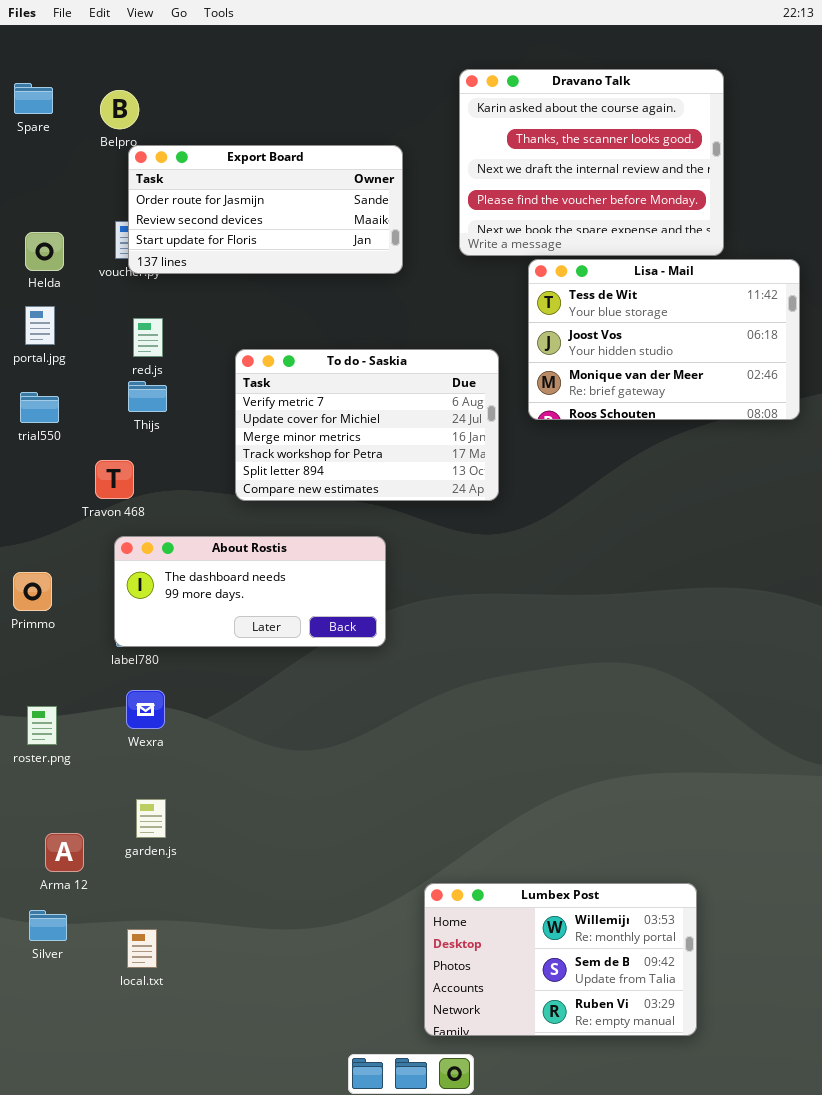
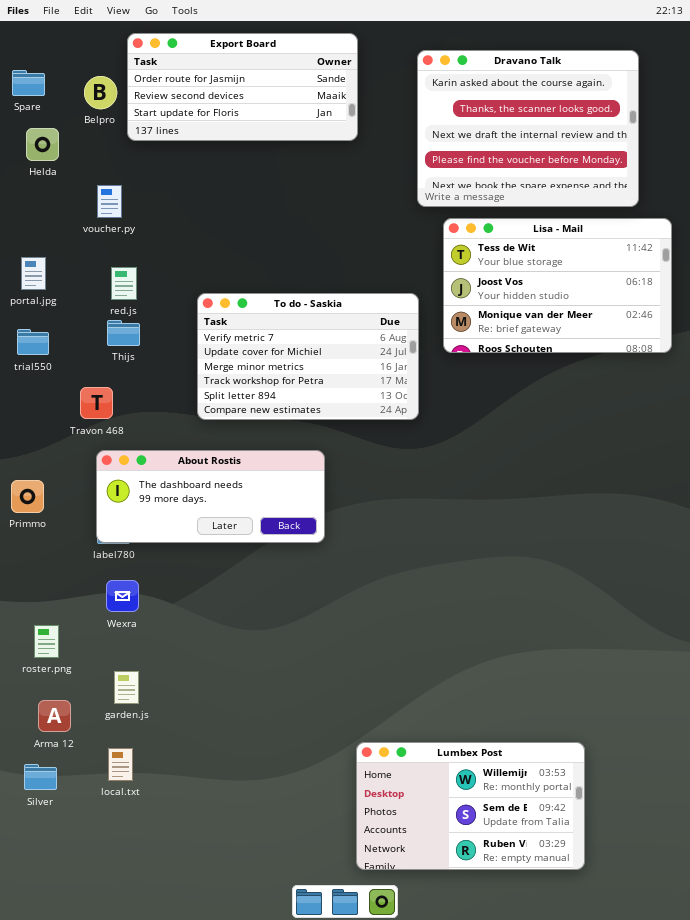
Dravano Talk: [459,69,724,256] -> [417,50,639,207], moved
Export Board: [128,145,403,274] -> [127,33,358,141], moved
Helda: [25,232,64,271] -> [26,128,59,161], moved
roster.png: [27,706,57,745] -> [34,625,59,658], moved
local.txt: [127,929,157,968] -> [108,748,133,781], moved

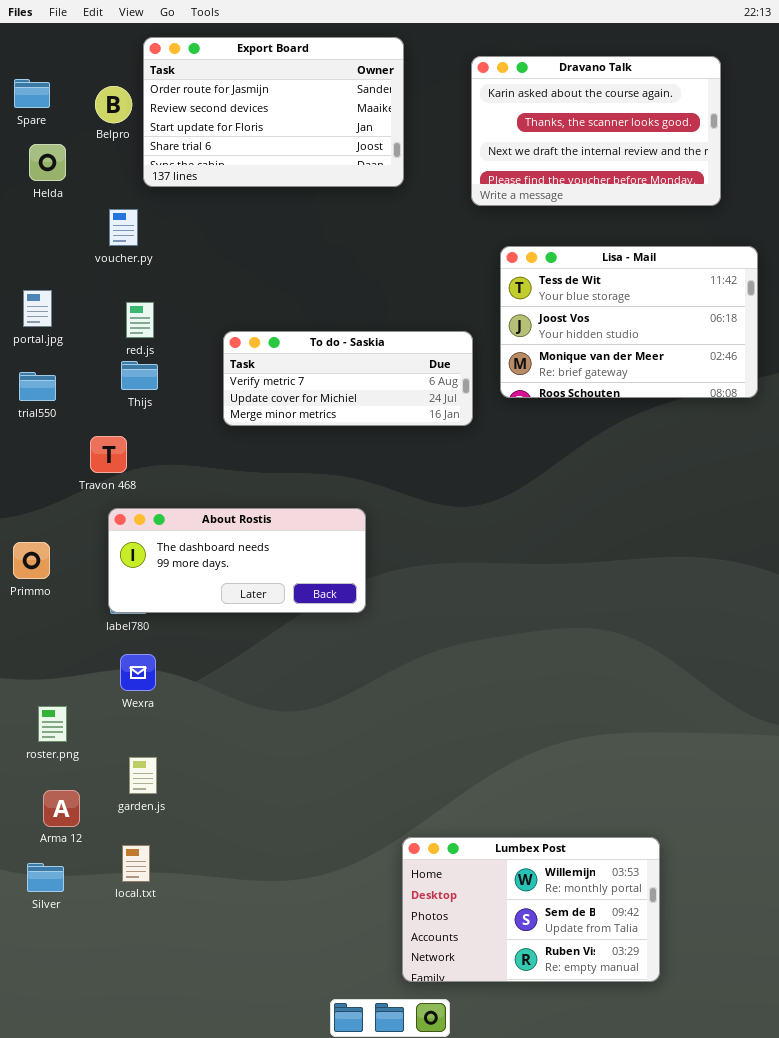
Export Board: [127,33,358,141] -> [143,37,404,187], resized
Dravano Talk: [417,50,639,207] -> [471,56,721,206], resized
To do - Saskia: [197,293,419,420] -> [223,331,473,426], resized

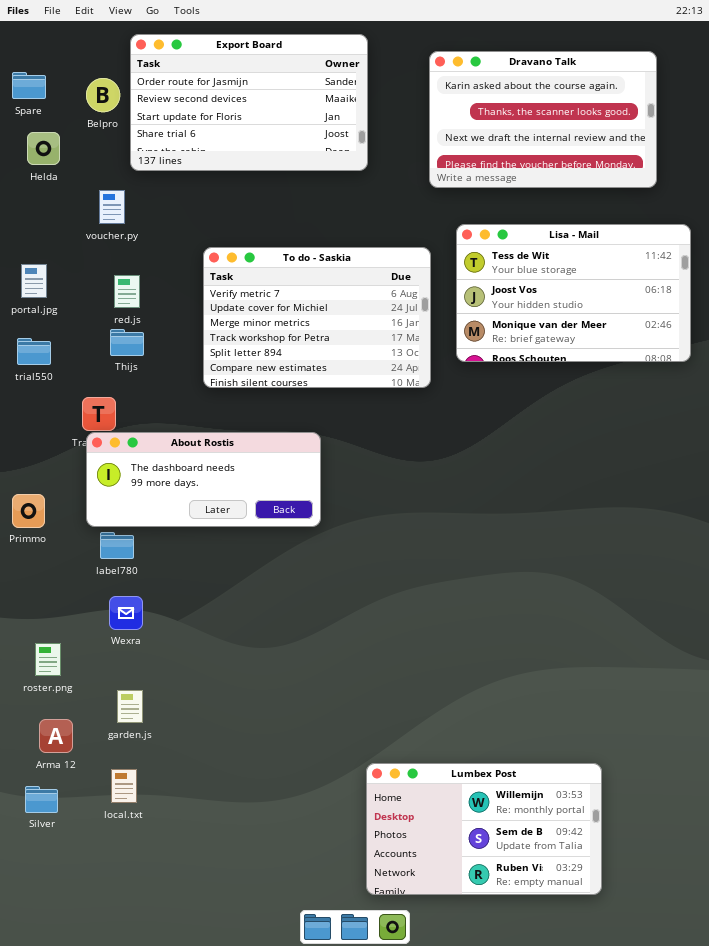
To do - Saskia: [223,331,473,426] -> [203,247,431,388], resized
About Rostis: [108,508,366,613] -> [86,432,321,527], moved

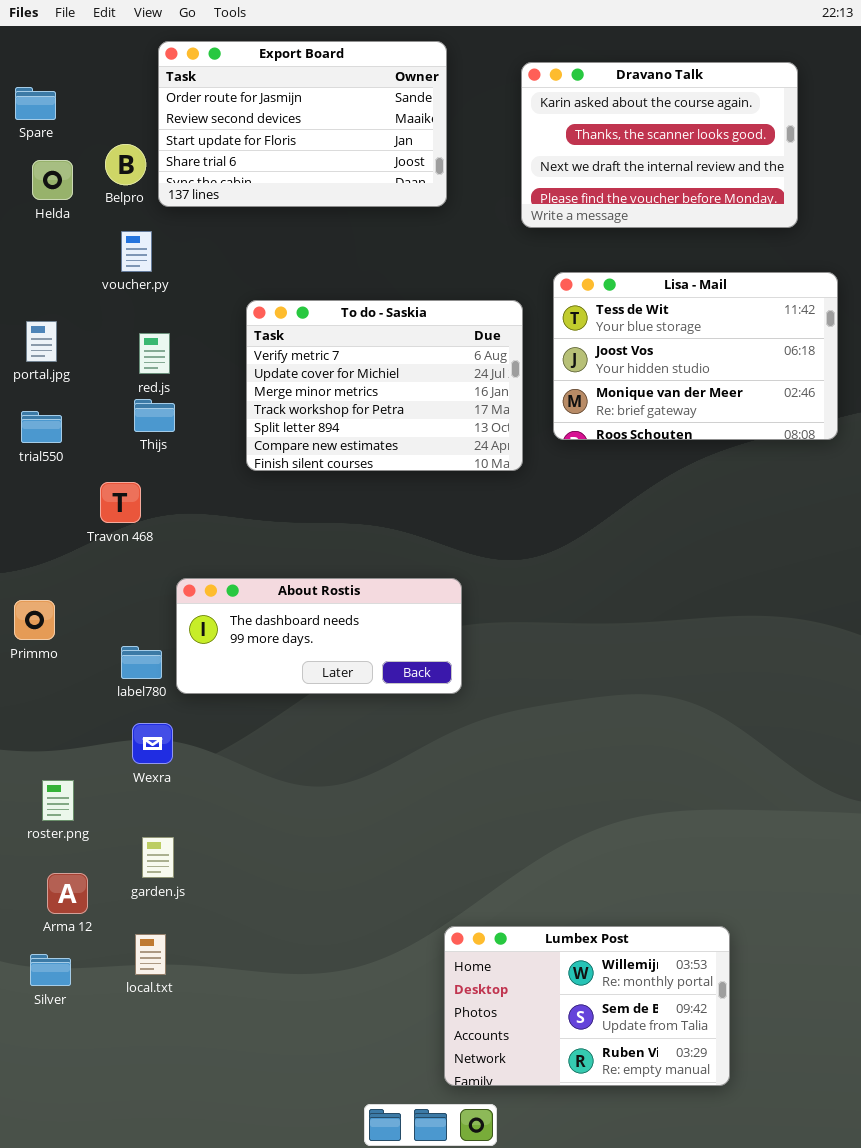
Belpro: [86,78,120,112] -> [105,144,146,185], moved
About Rostis: [86,432,321,527] -> [176,578,462,694], moved

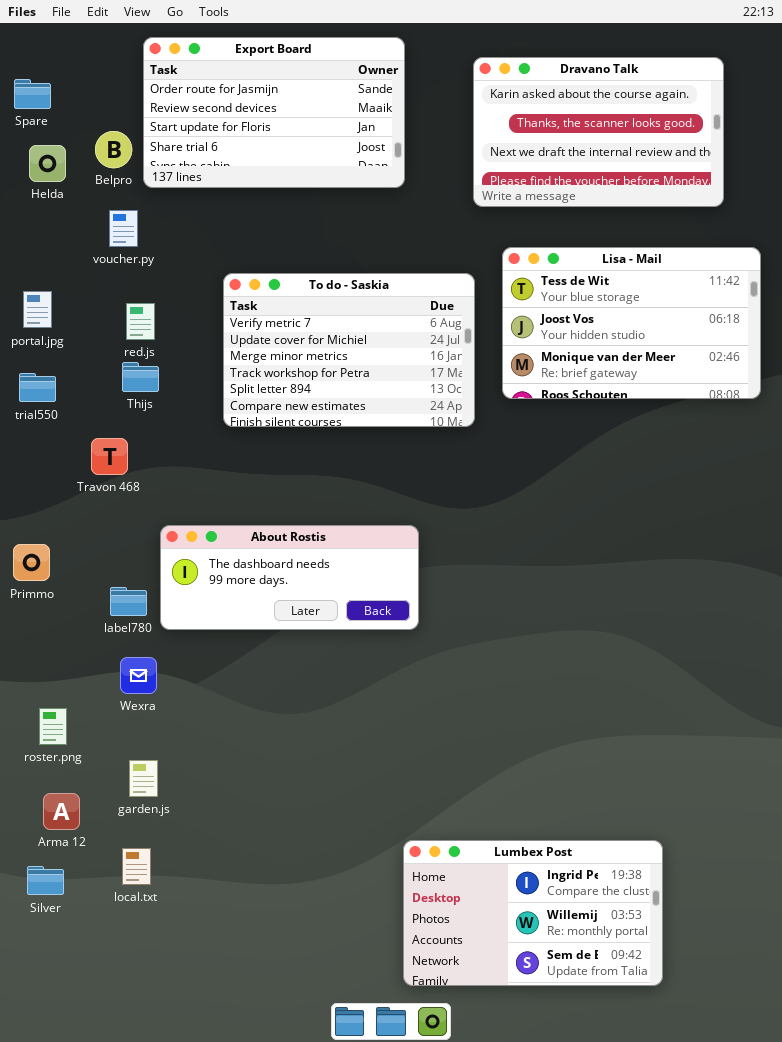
Lumbex Post: [444,926,730,1086] -> [403,840,663,986], scrolled up 1 row

